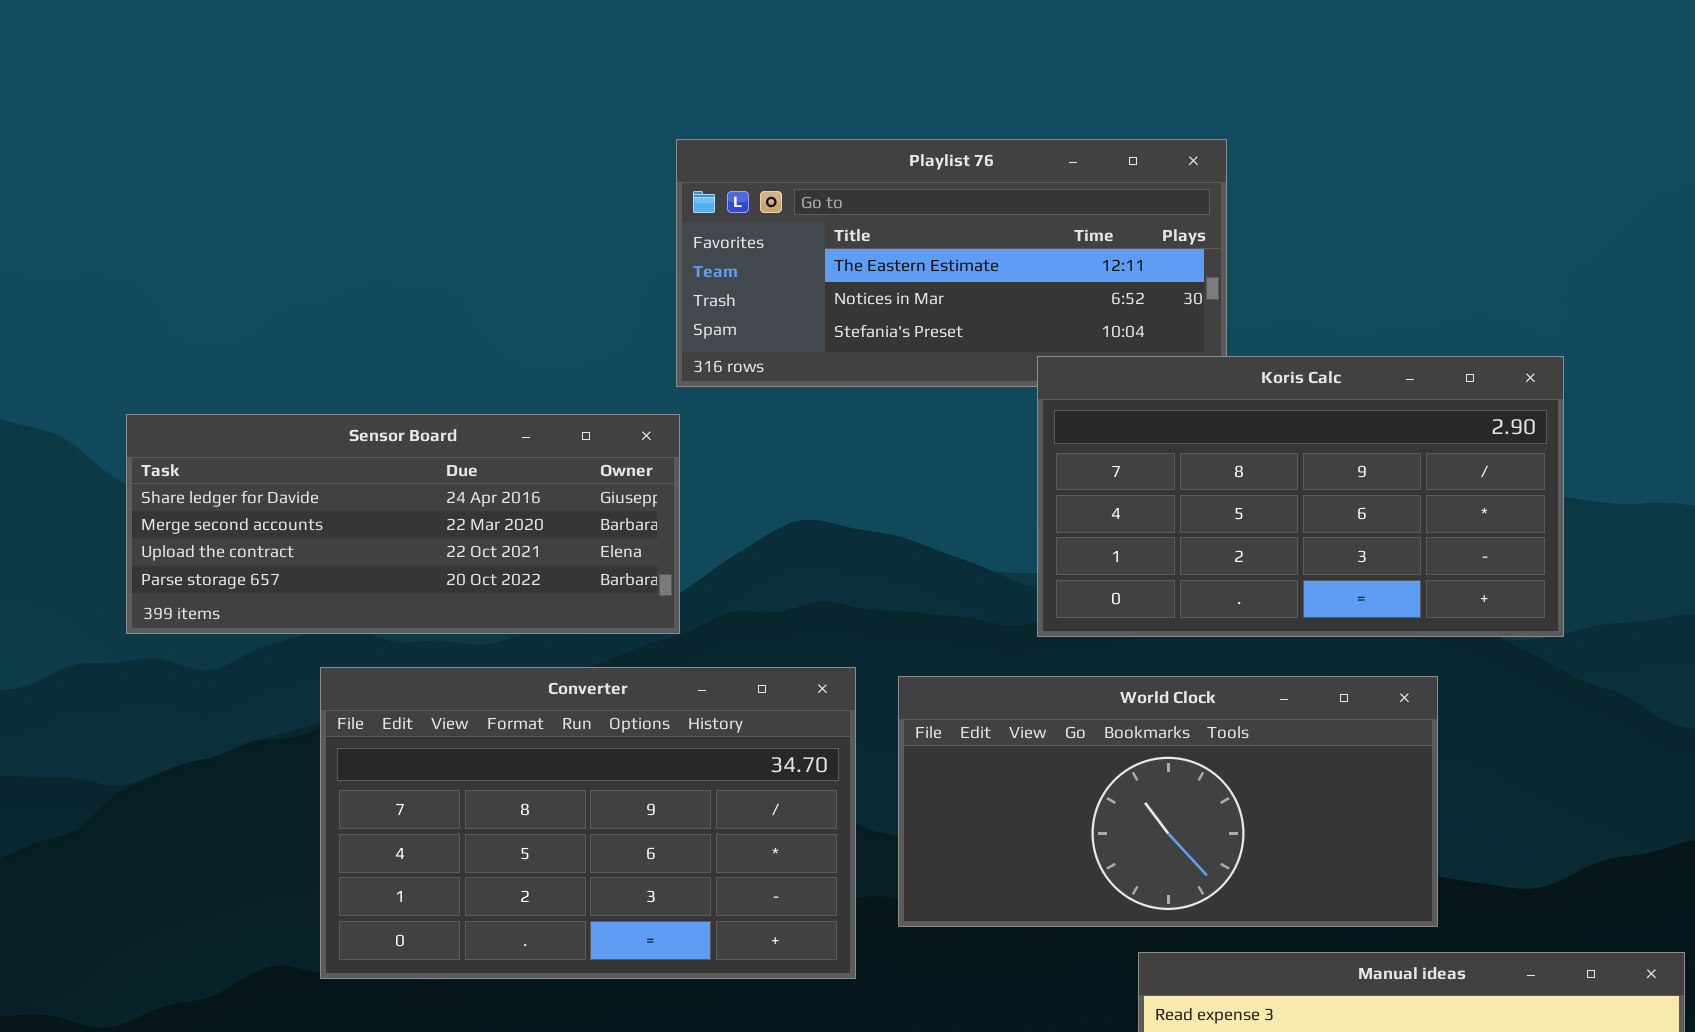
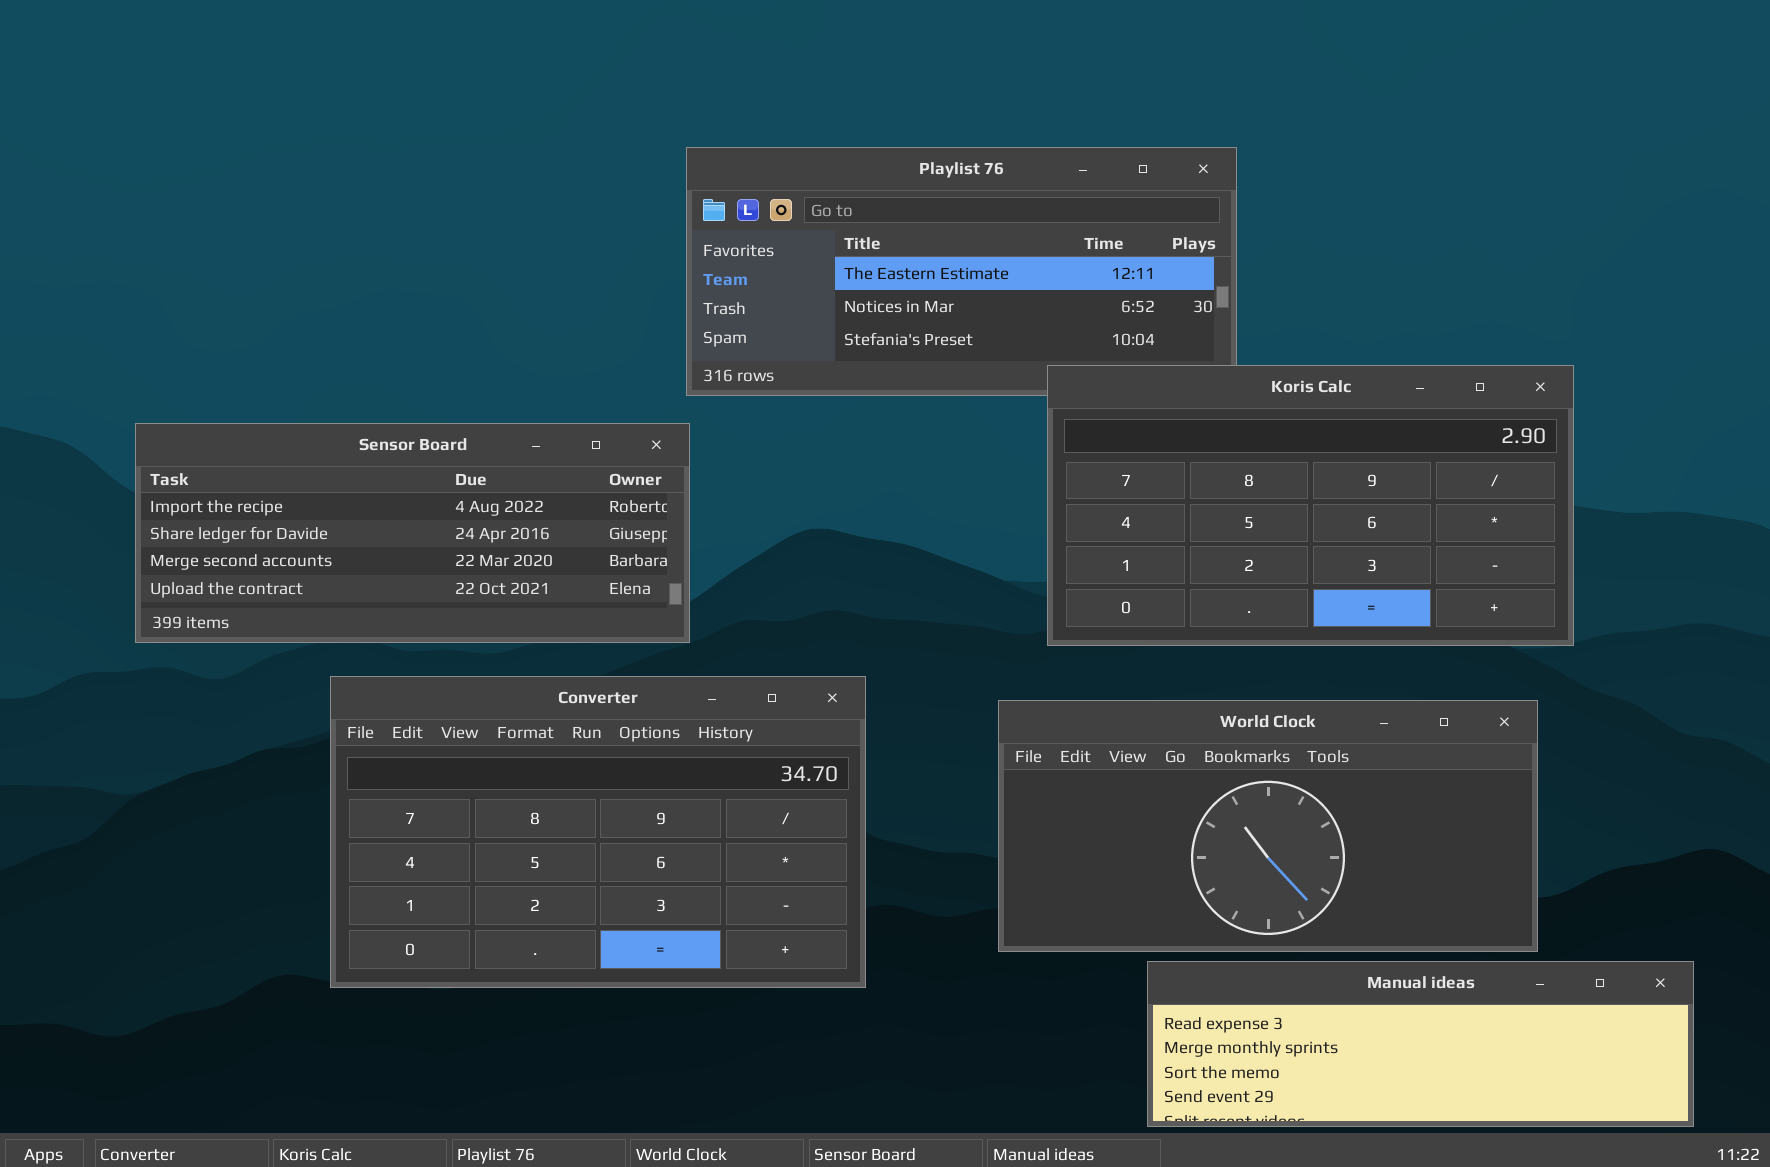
Sensor Board: [126,414,680,634] -> [135,423,690,643], scrolled up 1 row
World Clock: [898,676,1438,927] -> [998,700,1538,952], moved

